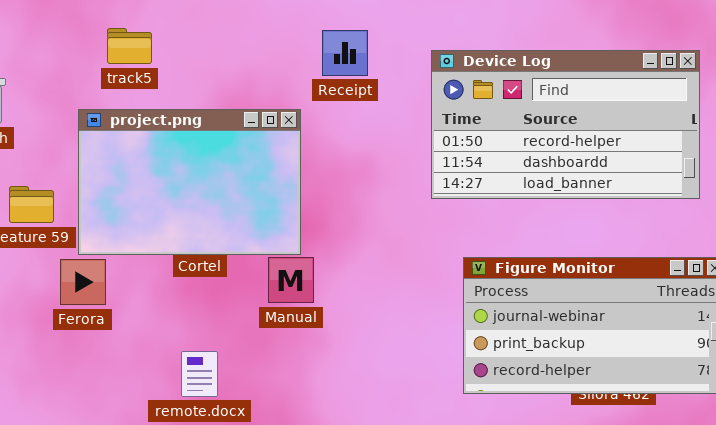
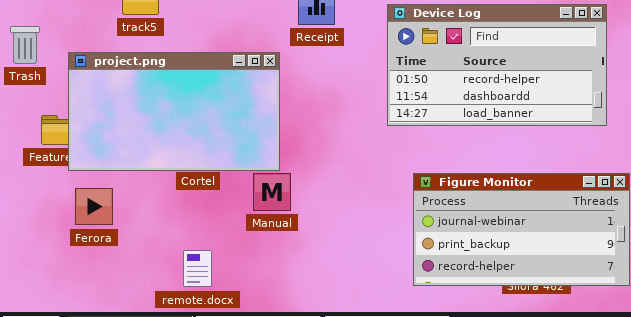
project.png: [78,109,301,255] -> [68,52,280,171], resized
Ferora: [60,259,106,305] -> [75,188,113,225], moved

